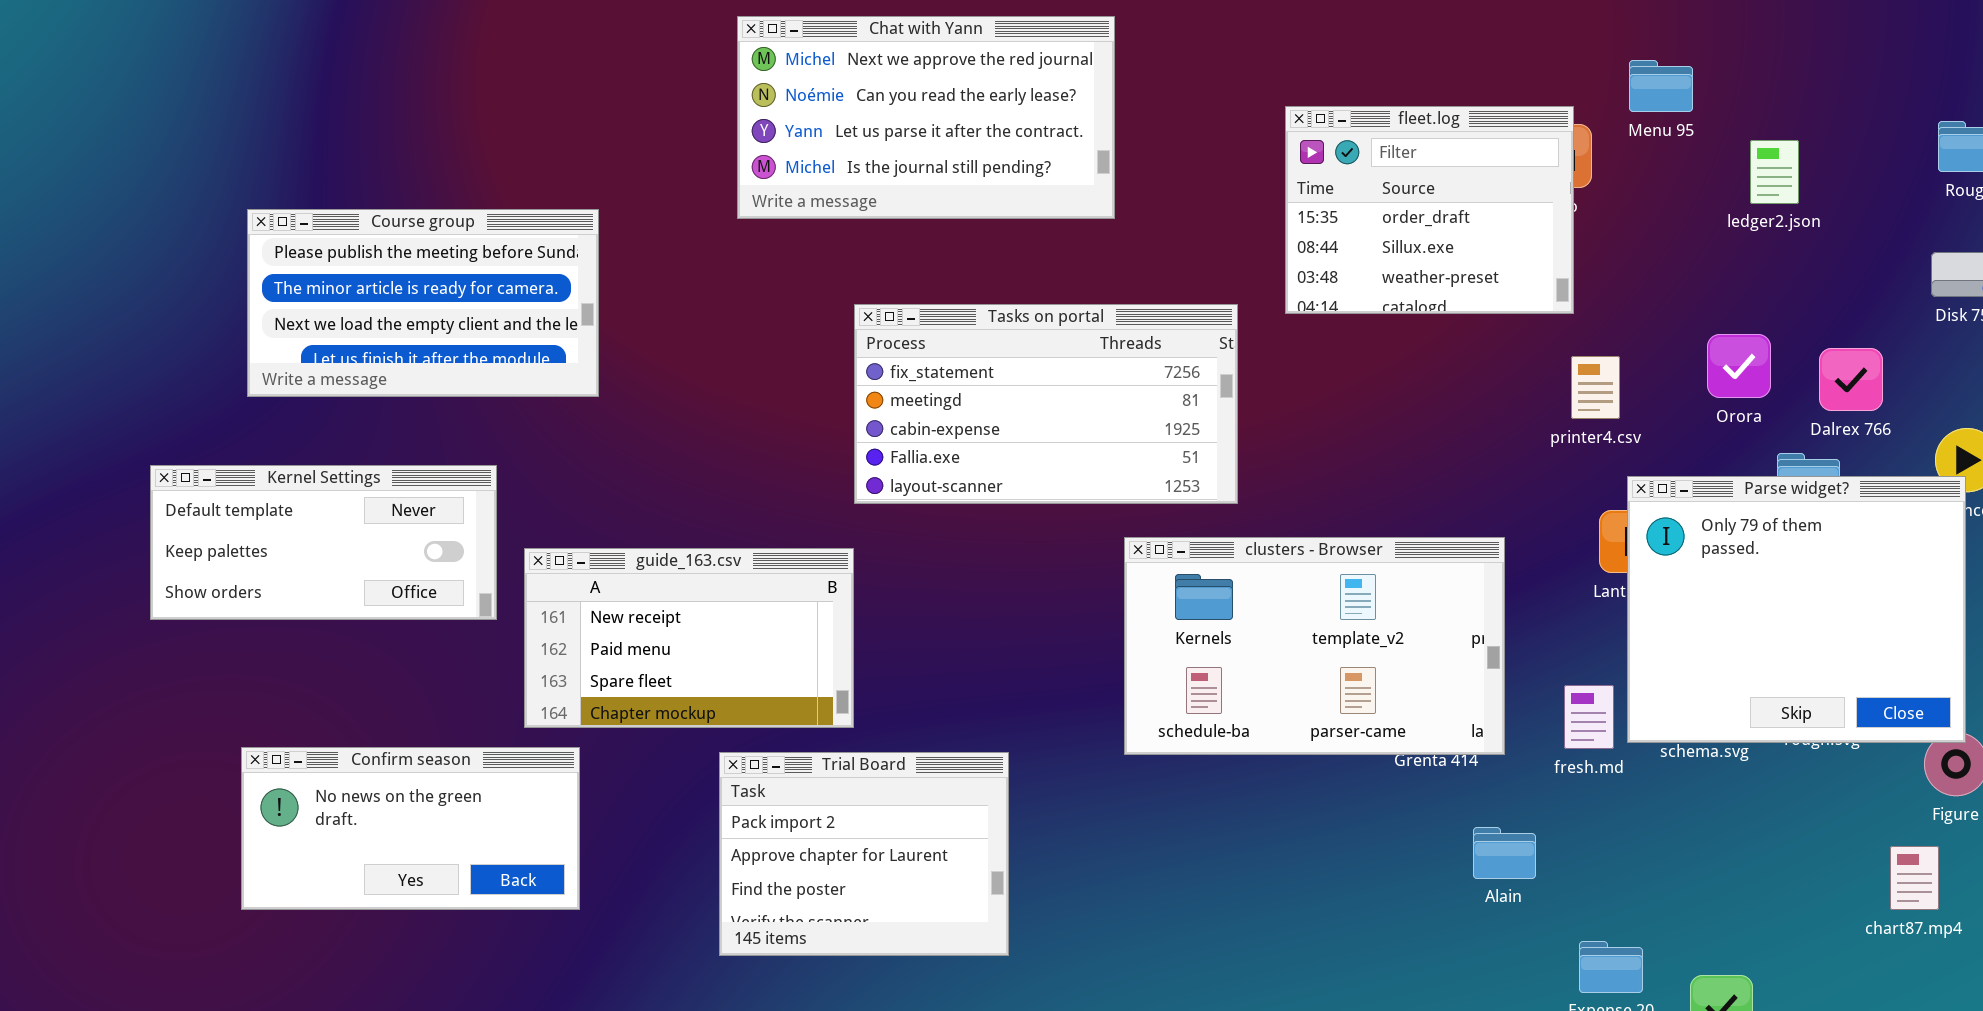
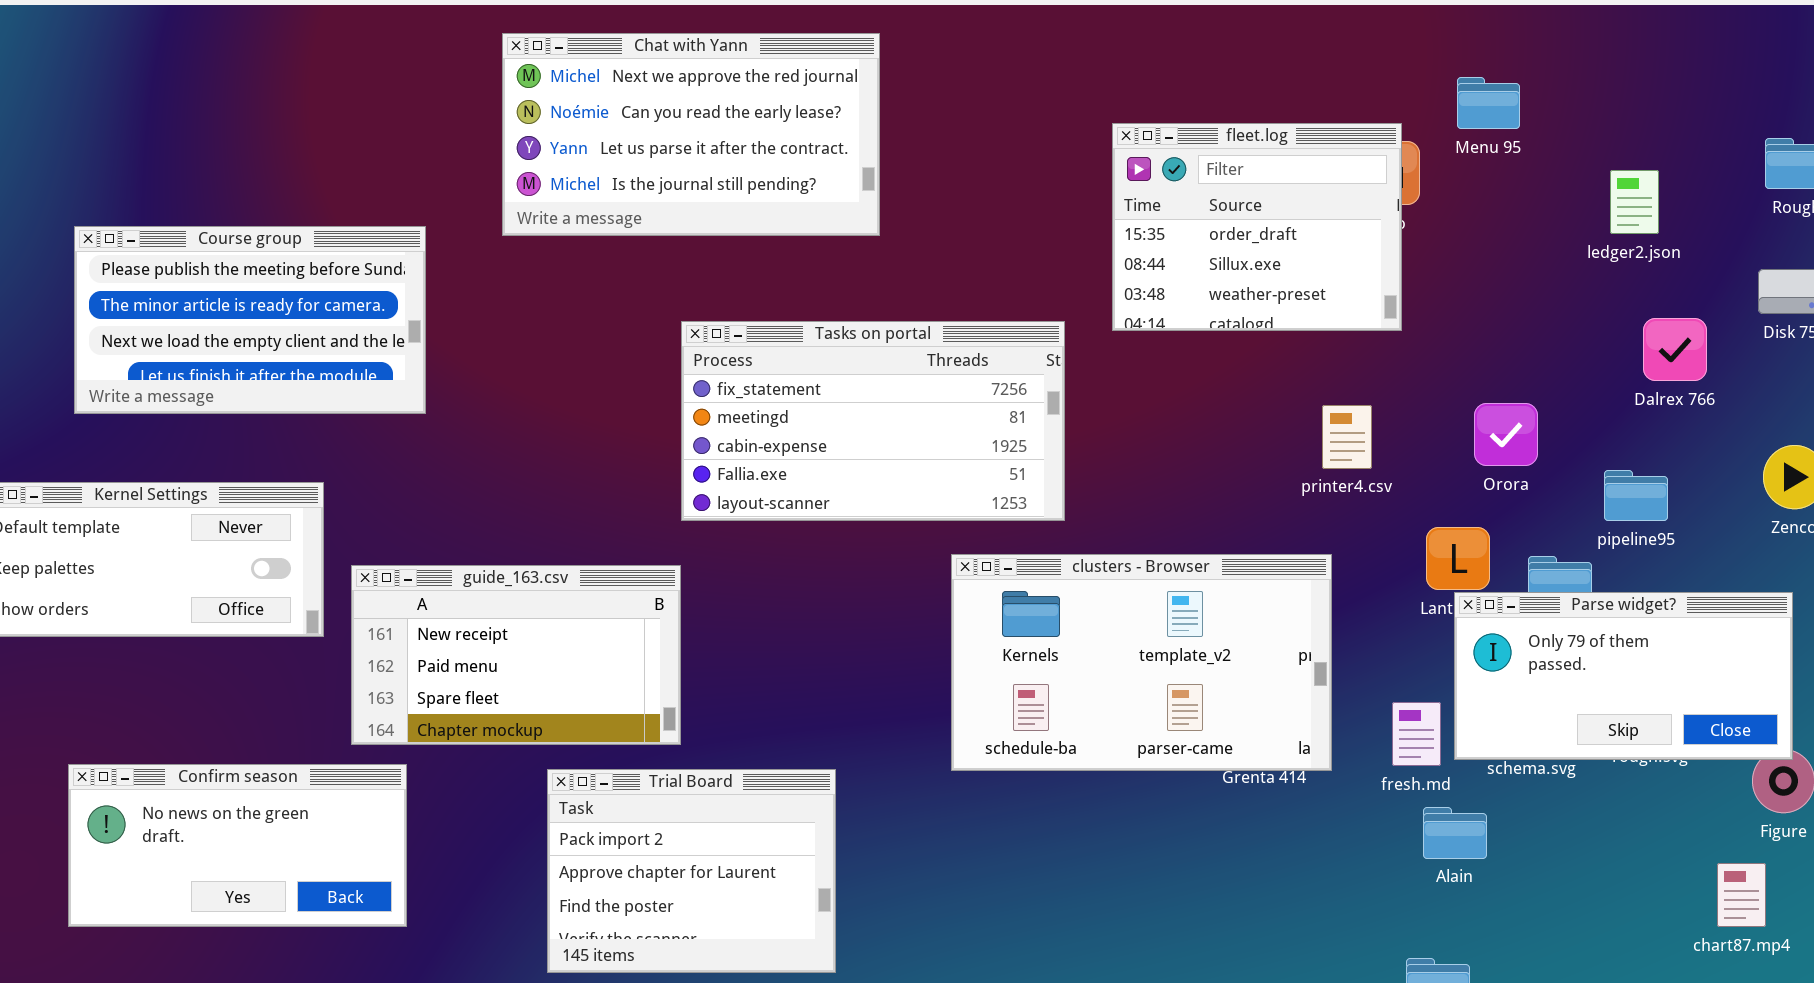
Chat with Yann: [737,16,1115,219] -> [502,33,880,236], moved
ledger2.json: [1750,140,1799,204] -> [1610,170,1659,234], moved
Orora: [1707,334,1771,398] -> [1474,403,1538,466], moved
Dalrex 766: [1819,348,1883,411] -> [1643,318,1707,381], moved
printer4.csv: [1571,356,1620,419] -> [1322,405,1372,469], moved
Parse widget?: [1627,476,1966,743] -> [1454,592,1793,760], resized
Alain: [1473,827,1536,879] -> [1423,807,1487,859], moved

